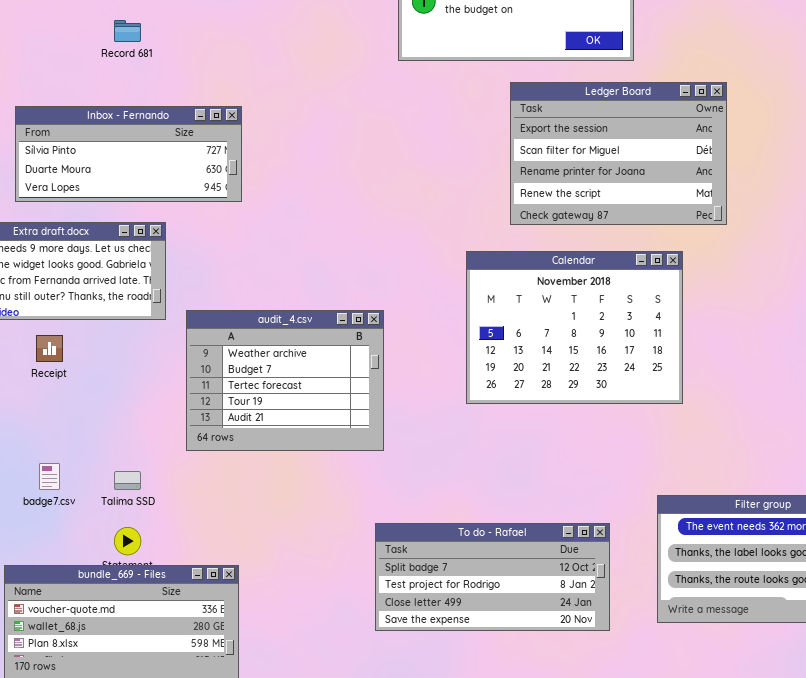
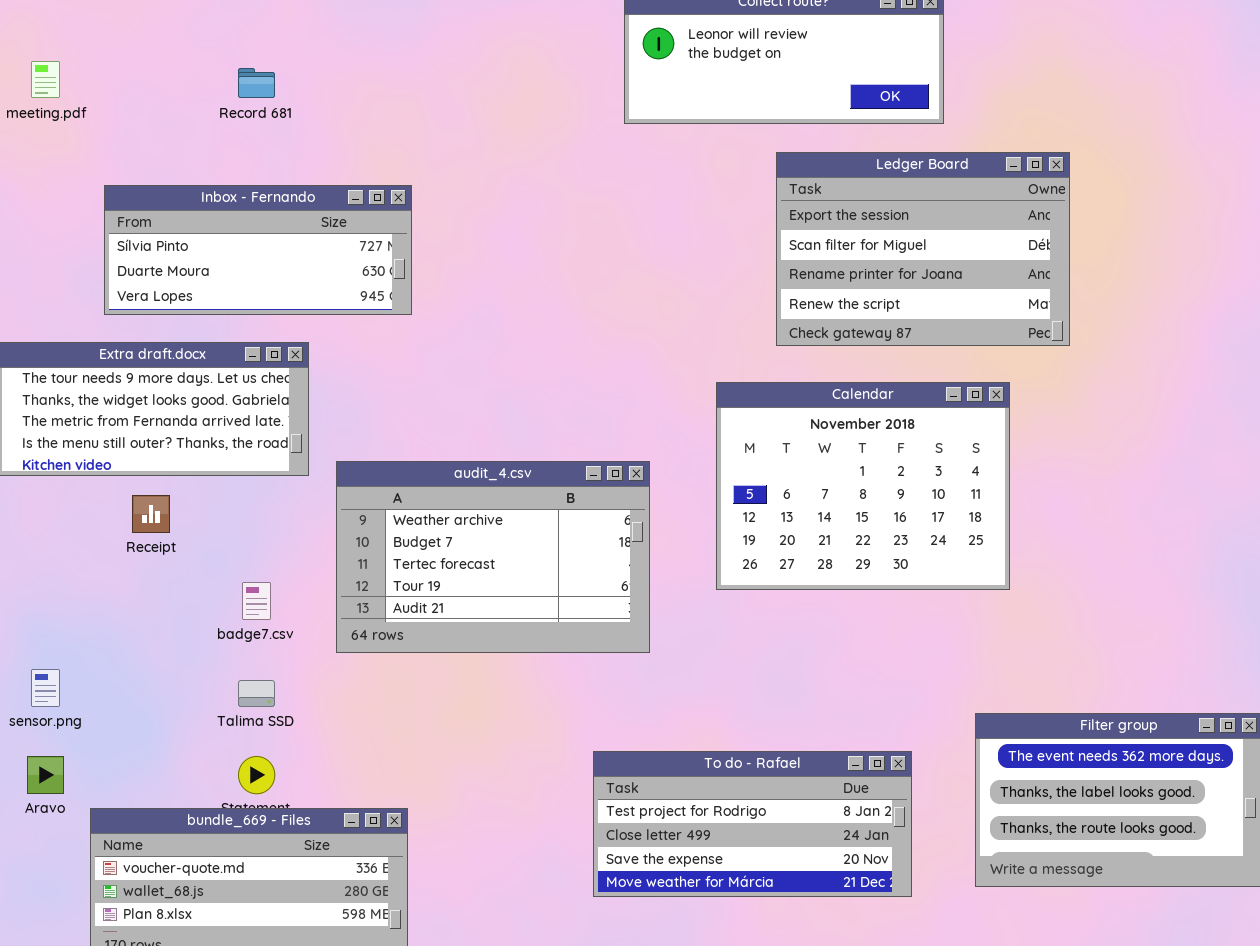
audit_4.csv: [186,310,384,451] -> [336,461,650,653], resized
badge7.csv: [39,463,60,490] -> [242,582,271,620], moved
To do - Rafael: [375,523,610,631] -> [593,751,912,897], scrolled down 1 row

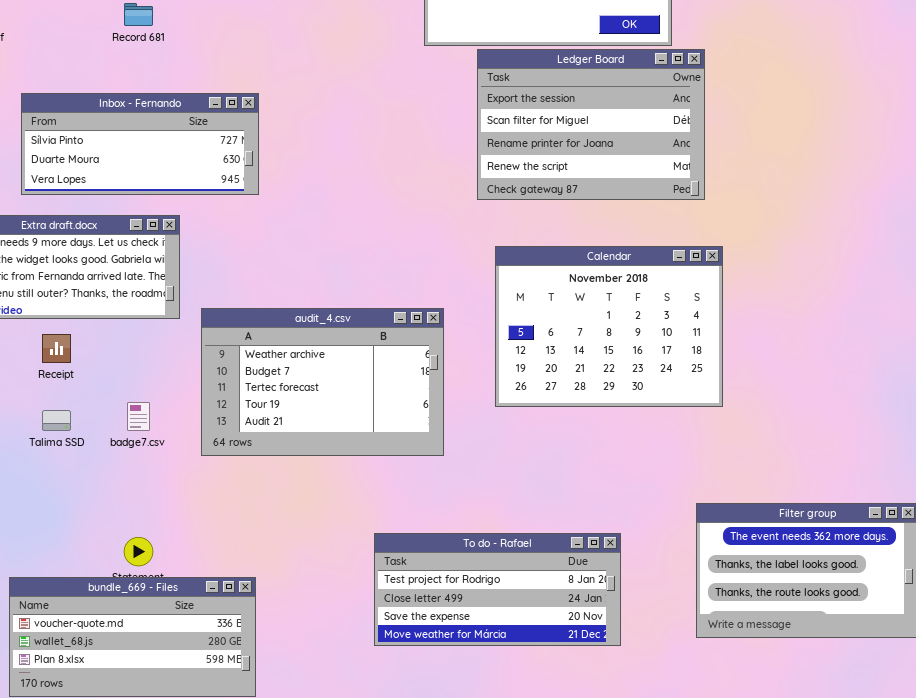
Ledger Board: [776,152,1070,346] -> [477,49,705,200], moved
Talima SSD: [238,680,275,707] -> [42,410,71,431], moved
To do - Rafael: [593,751,912,897] -> [374,533,621,646], moved

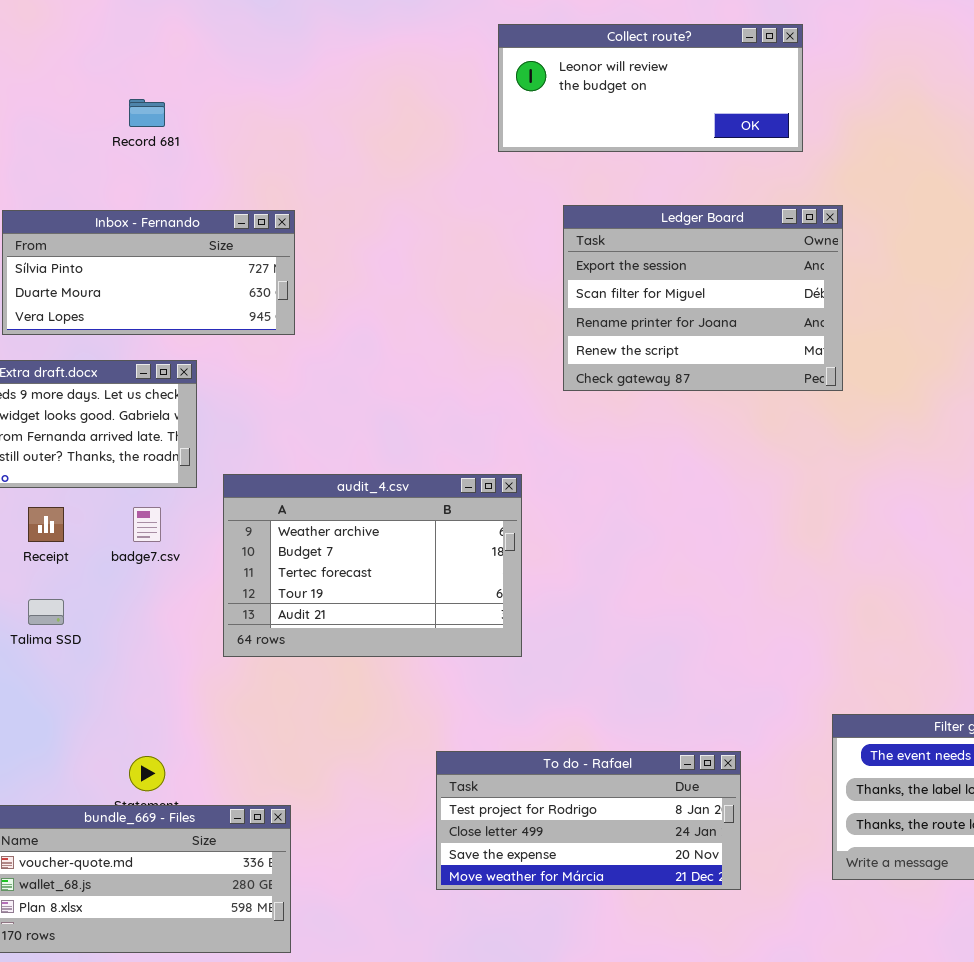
Ledger Board: [477,49,705,200] -> [563,205,843,391], moved
Calendar: [495,246,723,407] -> none, closed
badge7.csv: [127,402,150,431] -> [133,507,161,542], moved

